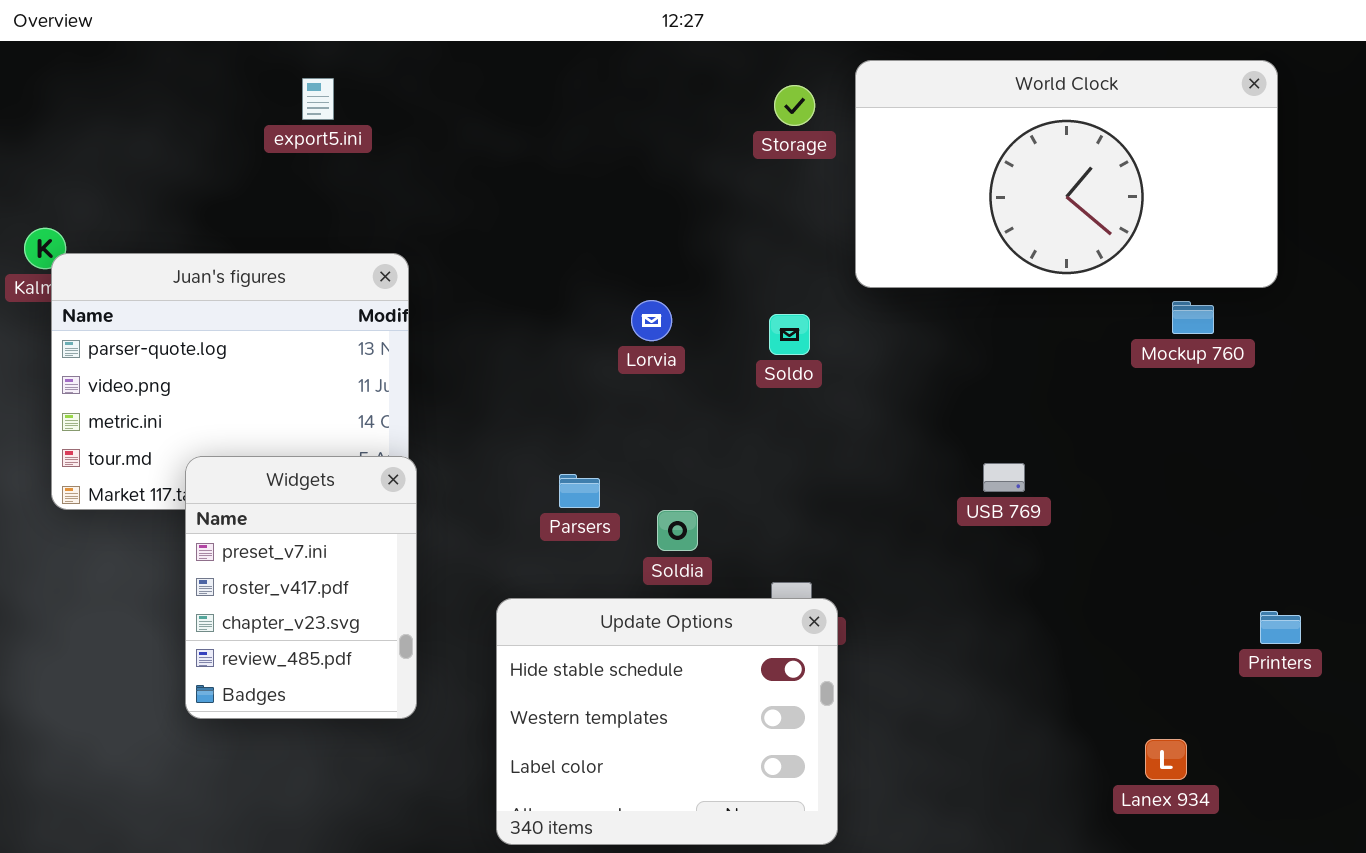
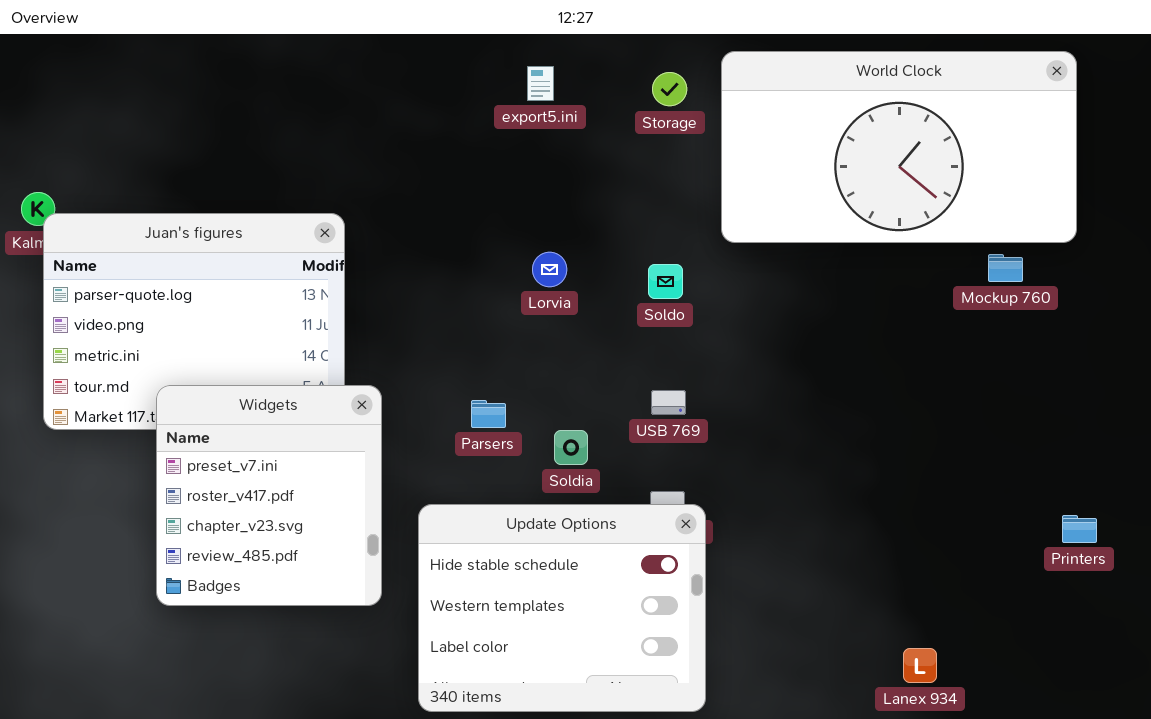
export5.ini: [302,78,334,120] -> [527,66,554,101], moved
Widgets: [185,456,417,719] -> [156,385,382,606], resized
USB 769: [983,463,1025,492] -> [651,390,686,415], moved
Lanex 934: [1145,739,1187,780] -> [903,648,937,683], moved

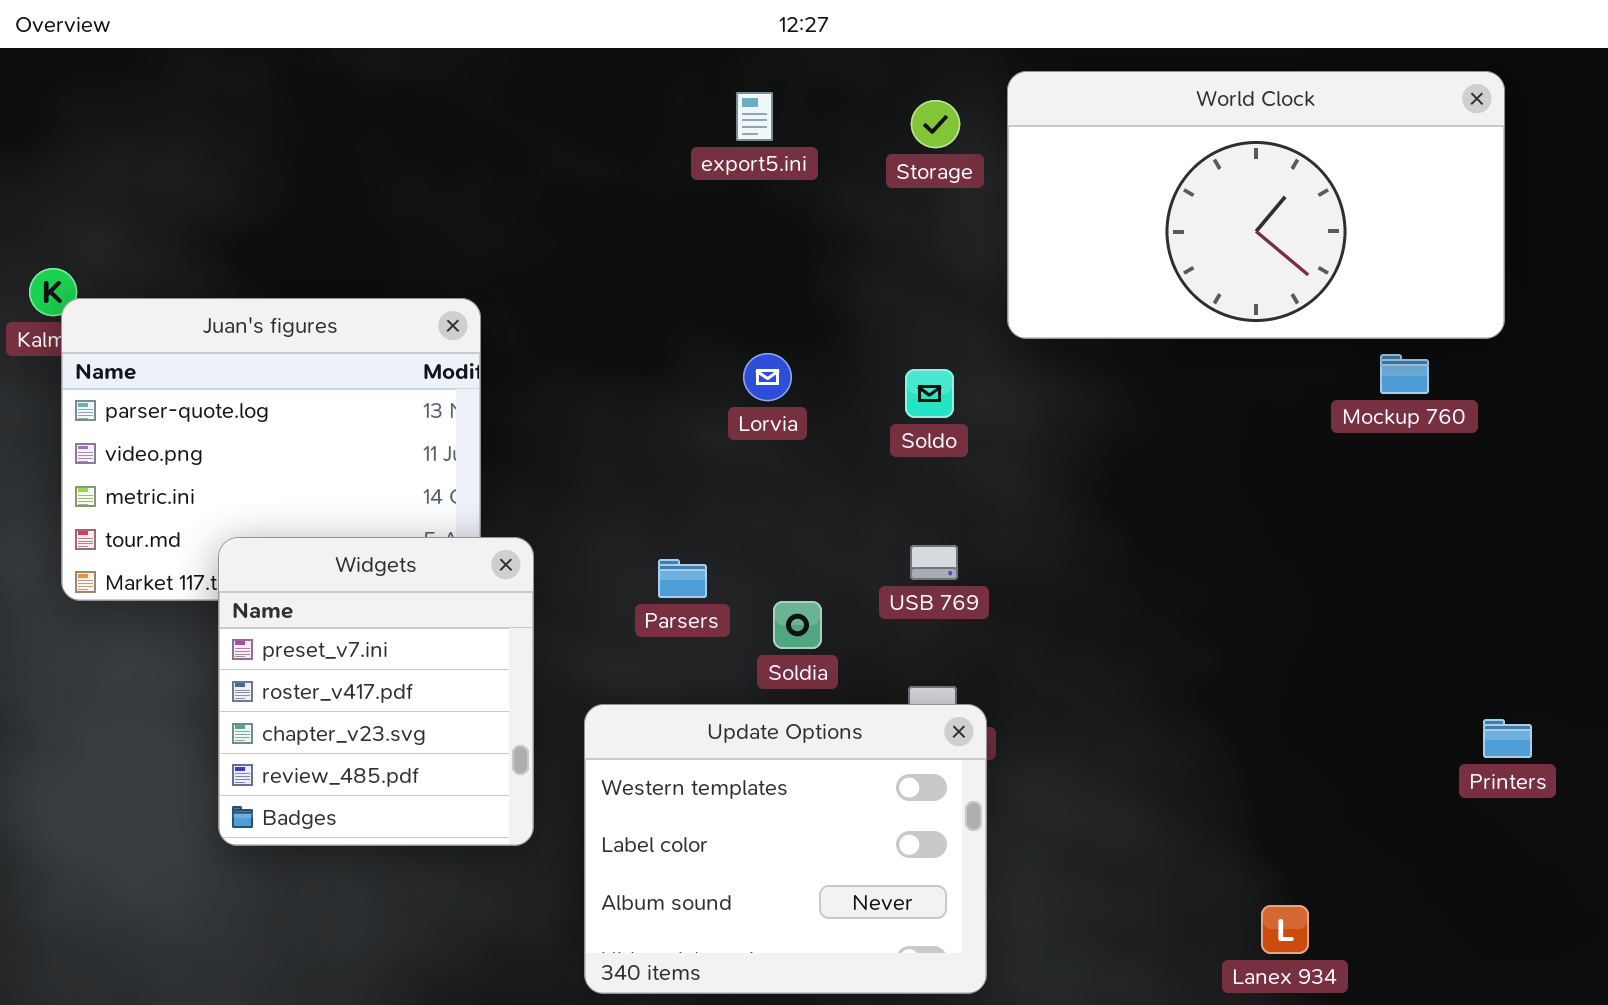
Update Options: [418,504,706,712] -> [584,704,987,994], scrolled down 1 row

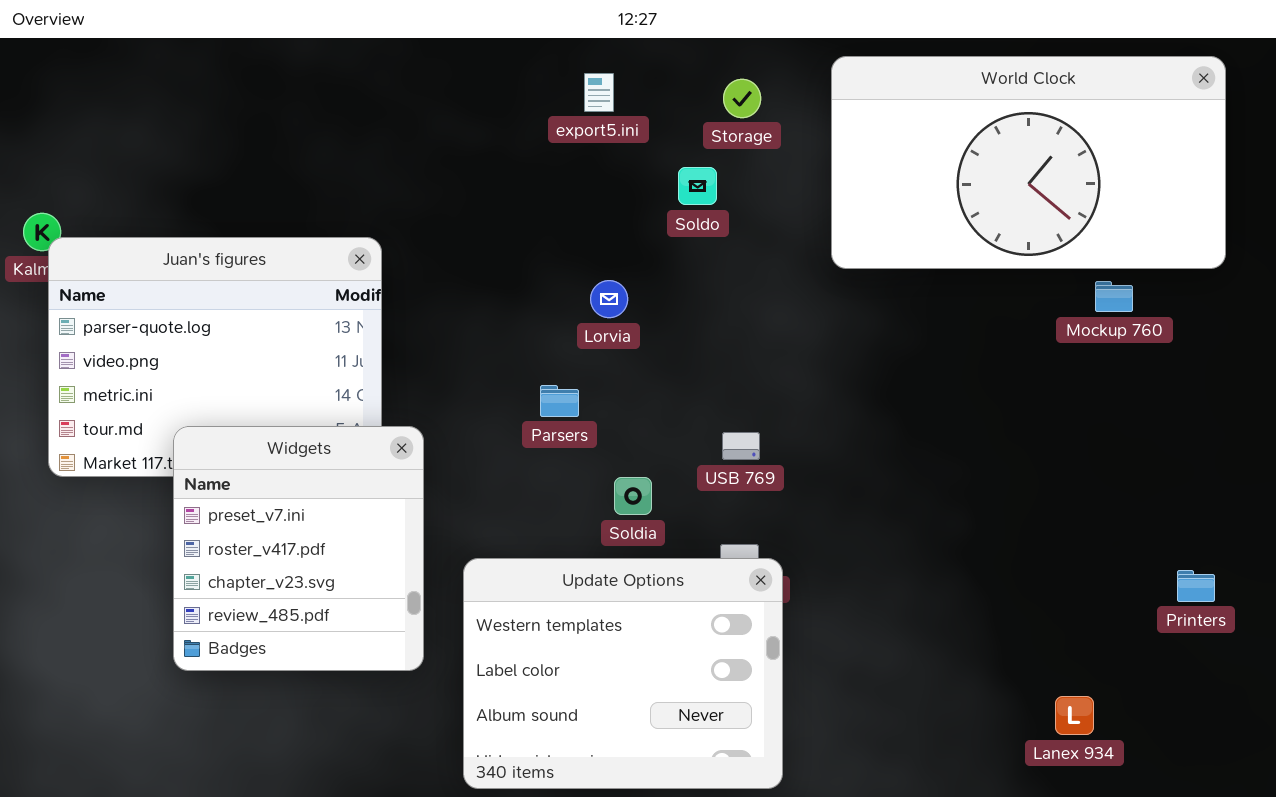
World Clock: [1007,71,1505,339] -> [831,56,1226,269], moved
Soldo: [905,369,954,418] -> [678,167,717,205], moved
Parsers: [658,559,707,598] -> [540,385,579,417], moved
Lanex 934: [1261,905,1309,954] -> [1055,696,1094,735], moved

